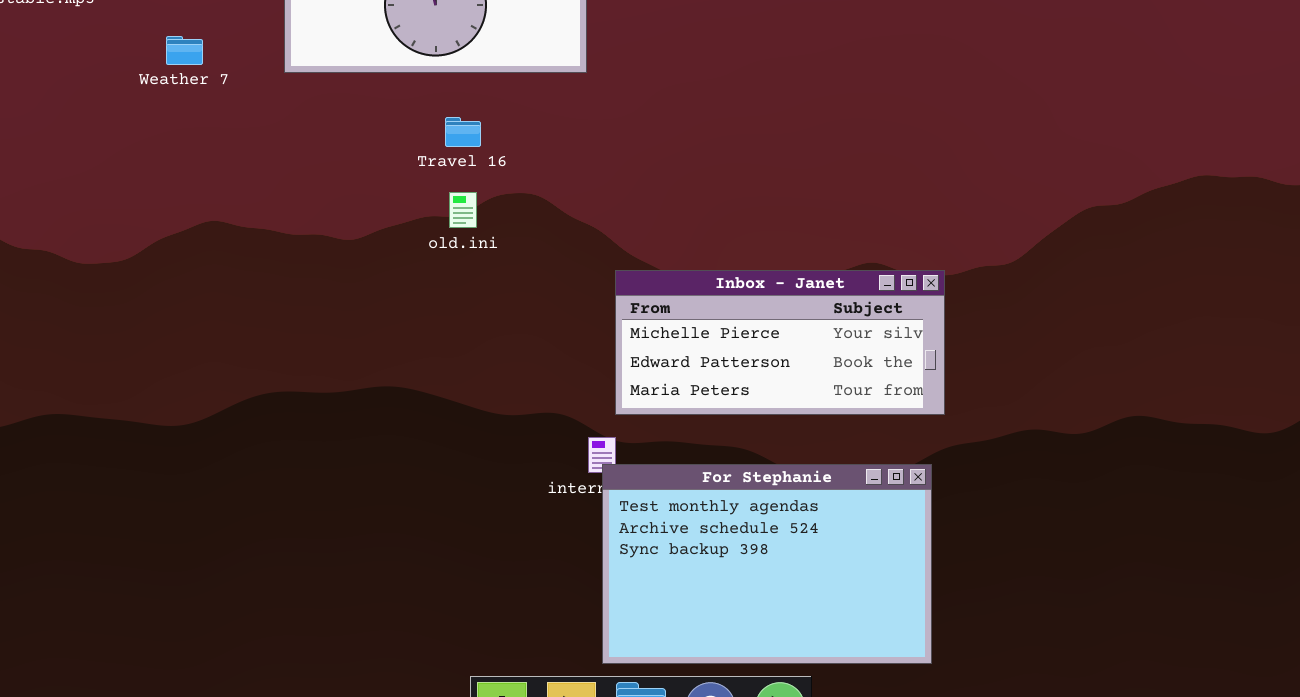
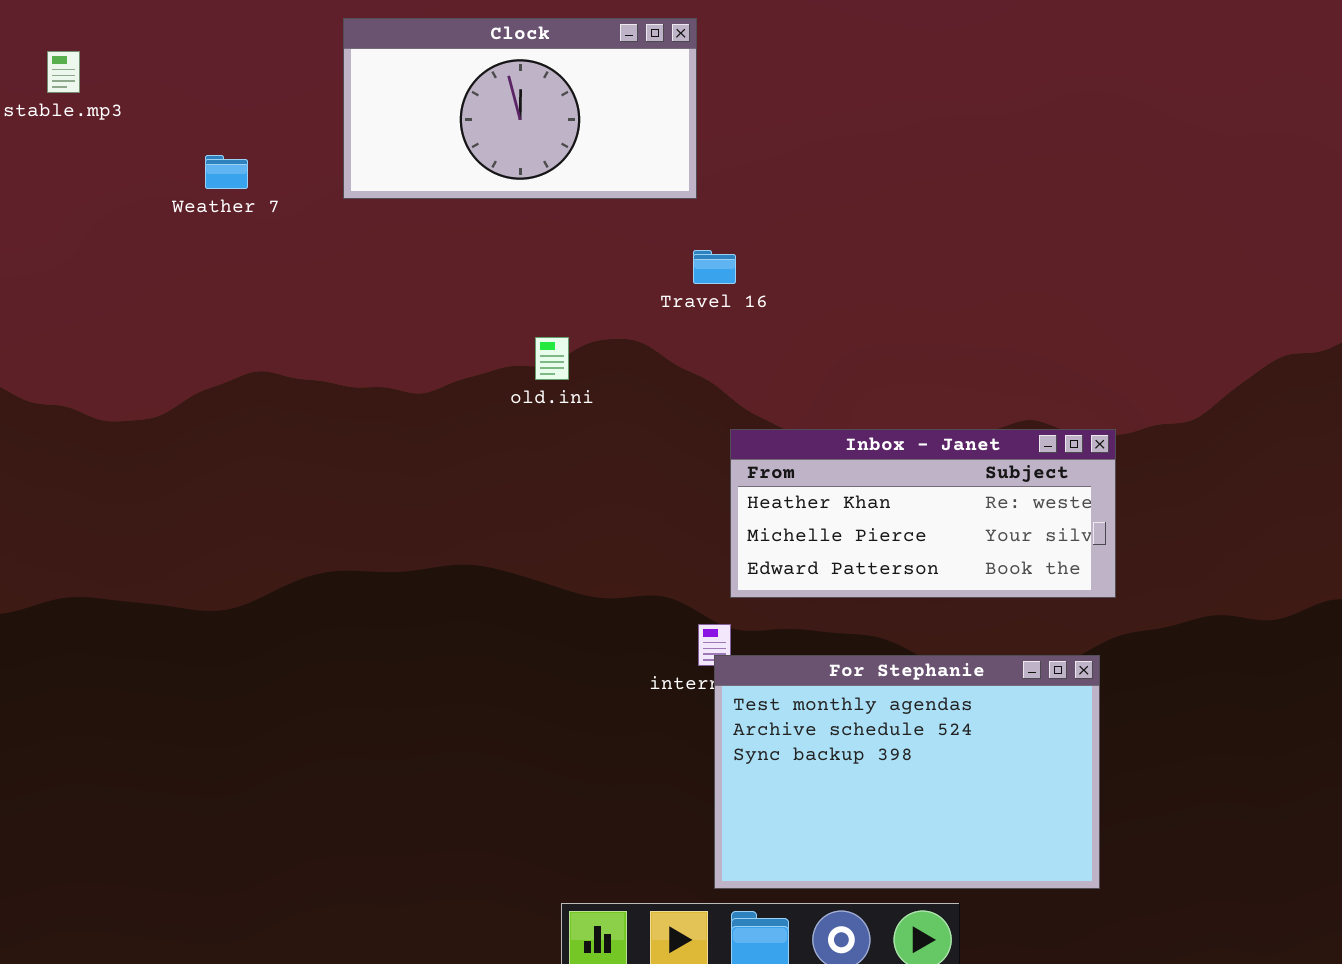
Travel 16: [445,117,481,147] -> [693,250,736,284], moved
Inbox - Janet: [615,270,945,415] -> [730,429,1116,598], scrolled up 1 row

